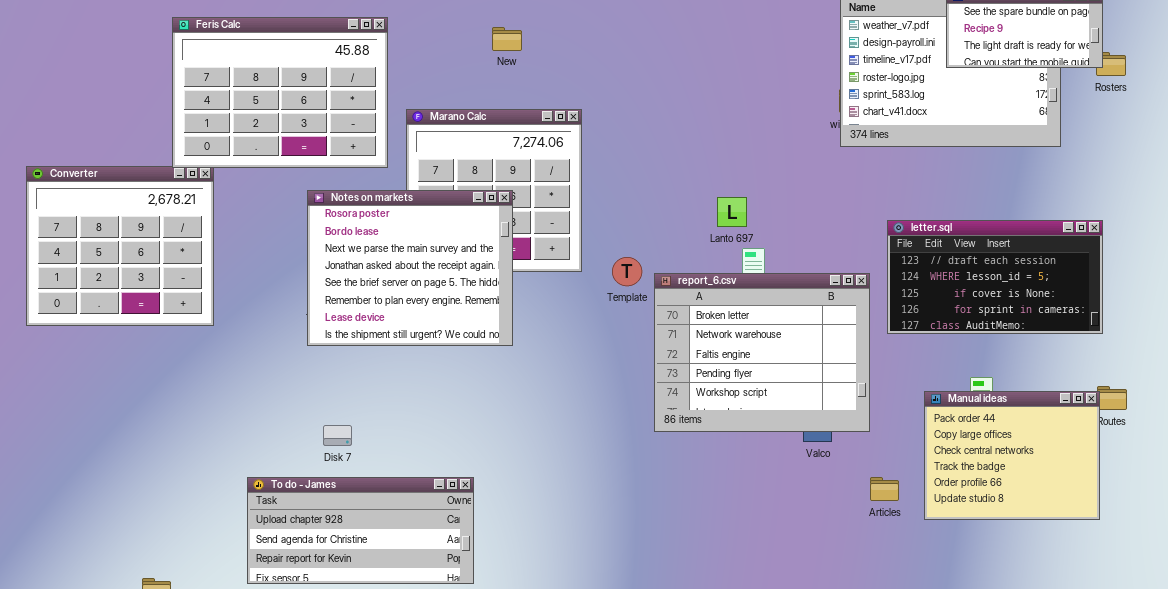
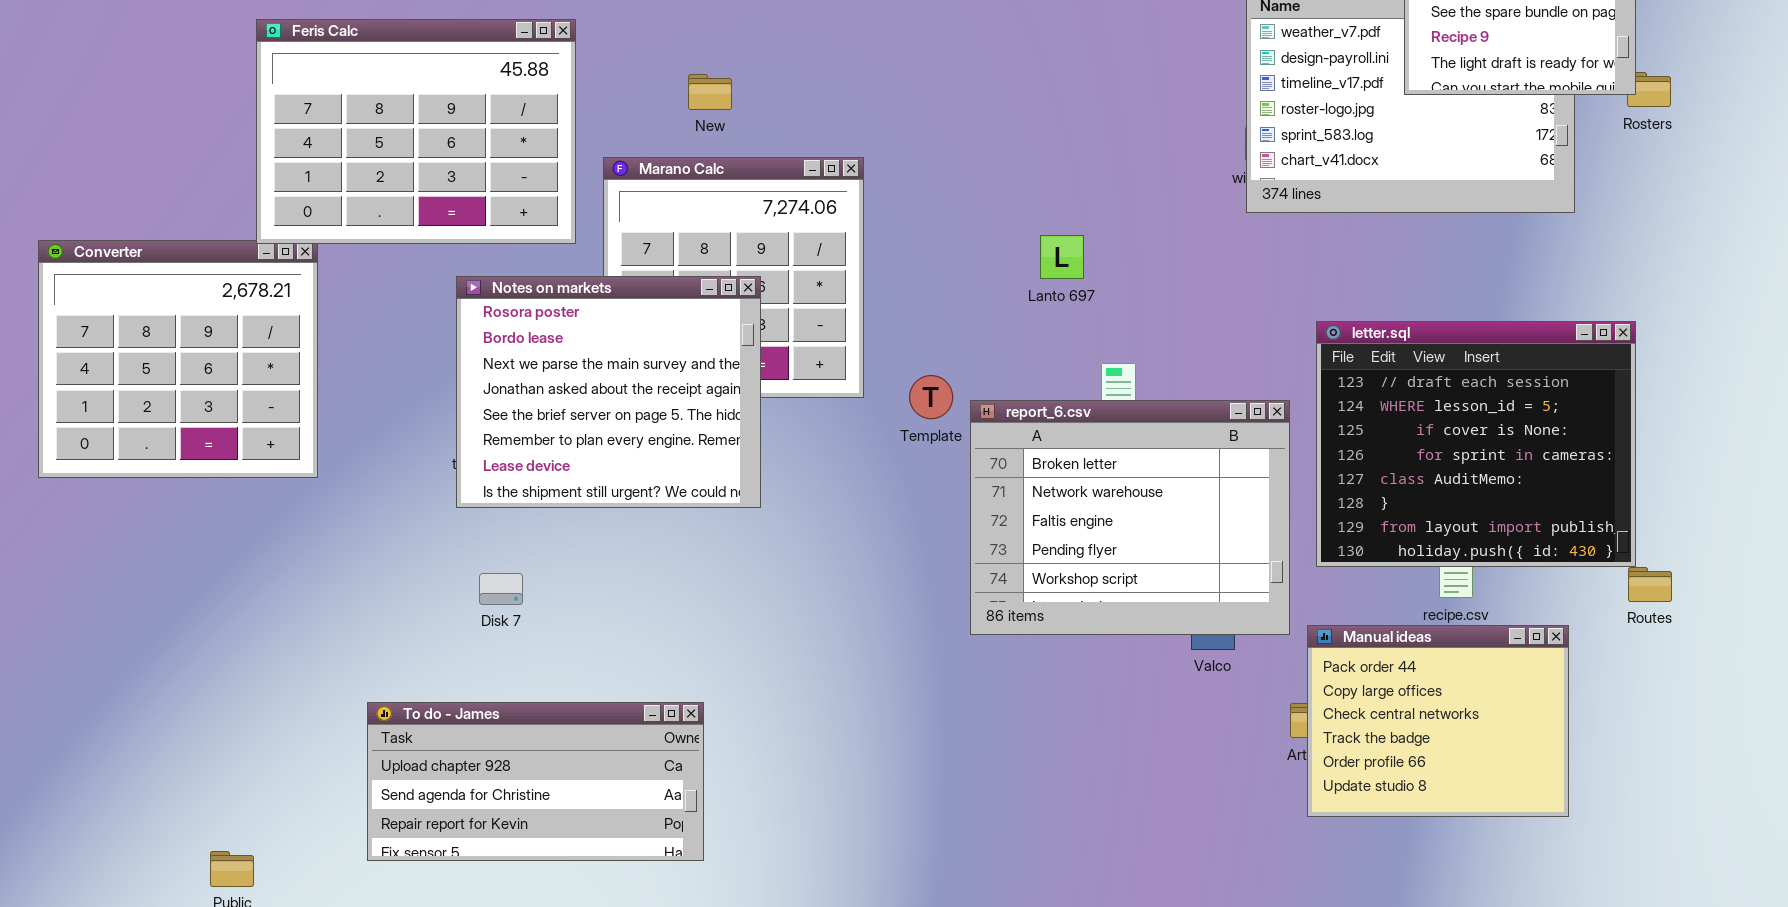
New: [492,27,522,51] -> [688,74,732,110], moved
Lanto 697: [717,197,747,227] -> [1040,235,1084,279], moved
letter.sql: [887,220,1103,334] -> [1316,321,1636,567], resized
Manual ideas: [924,391,1100,520] -> [1307,625,1569,817], moved
Disk 7: [323,425,352,446] -> [479,573,523,605], moved

